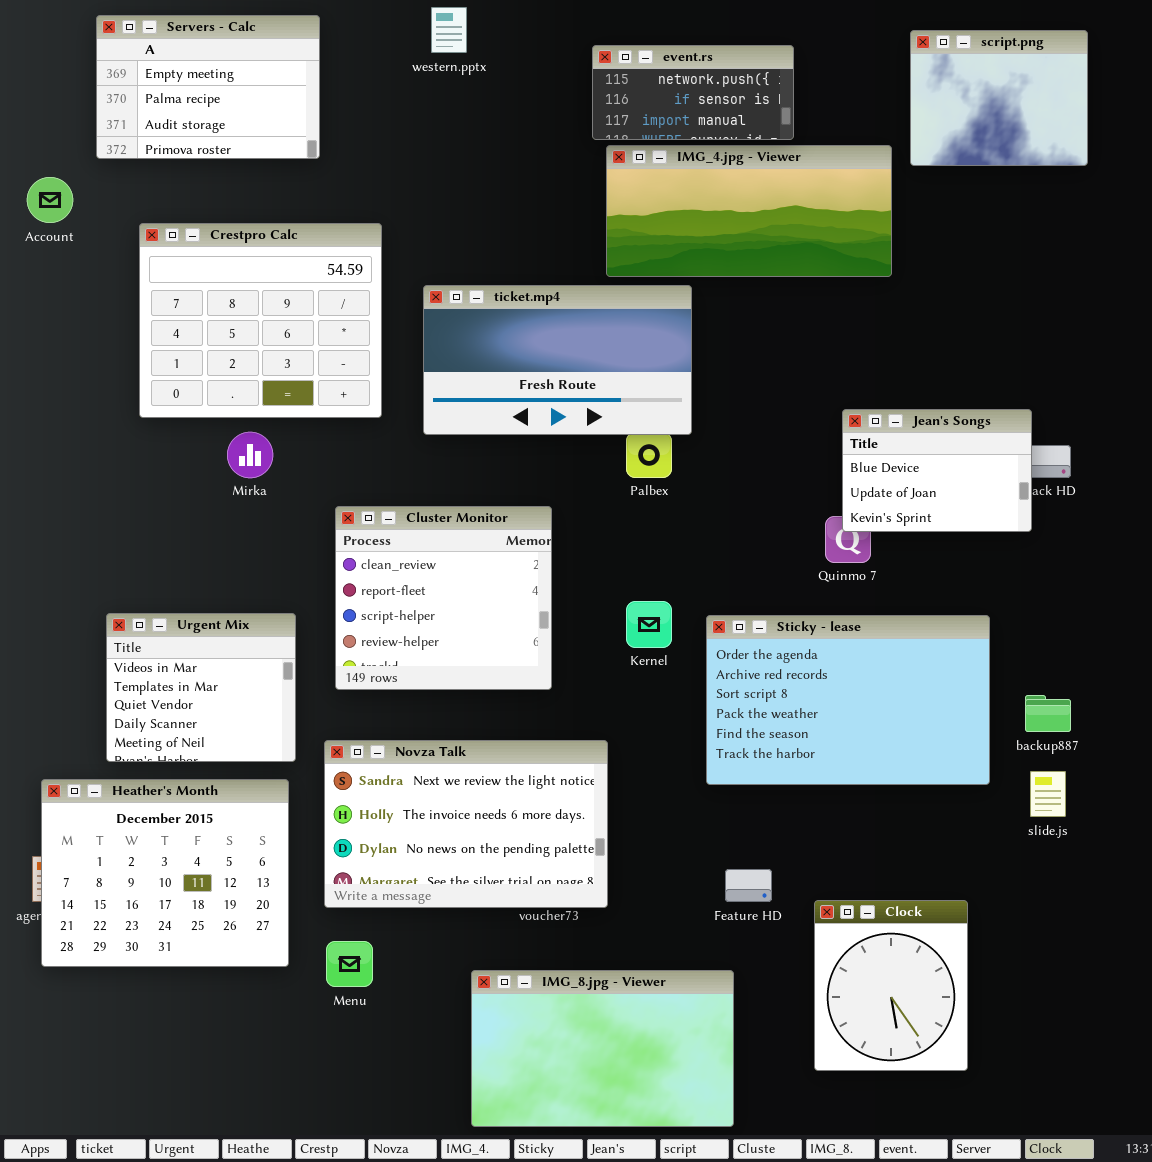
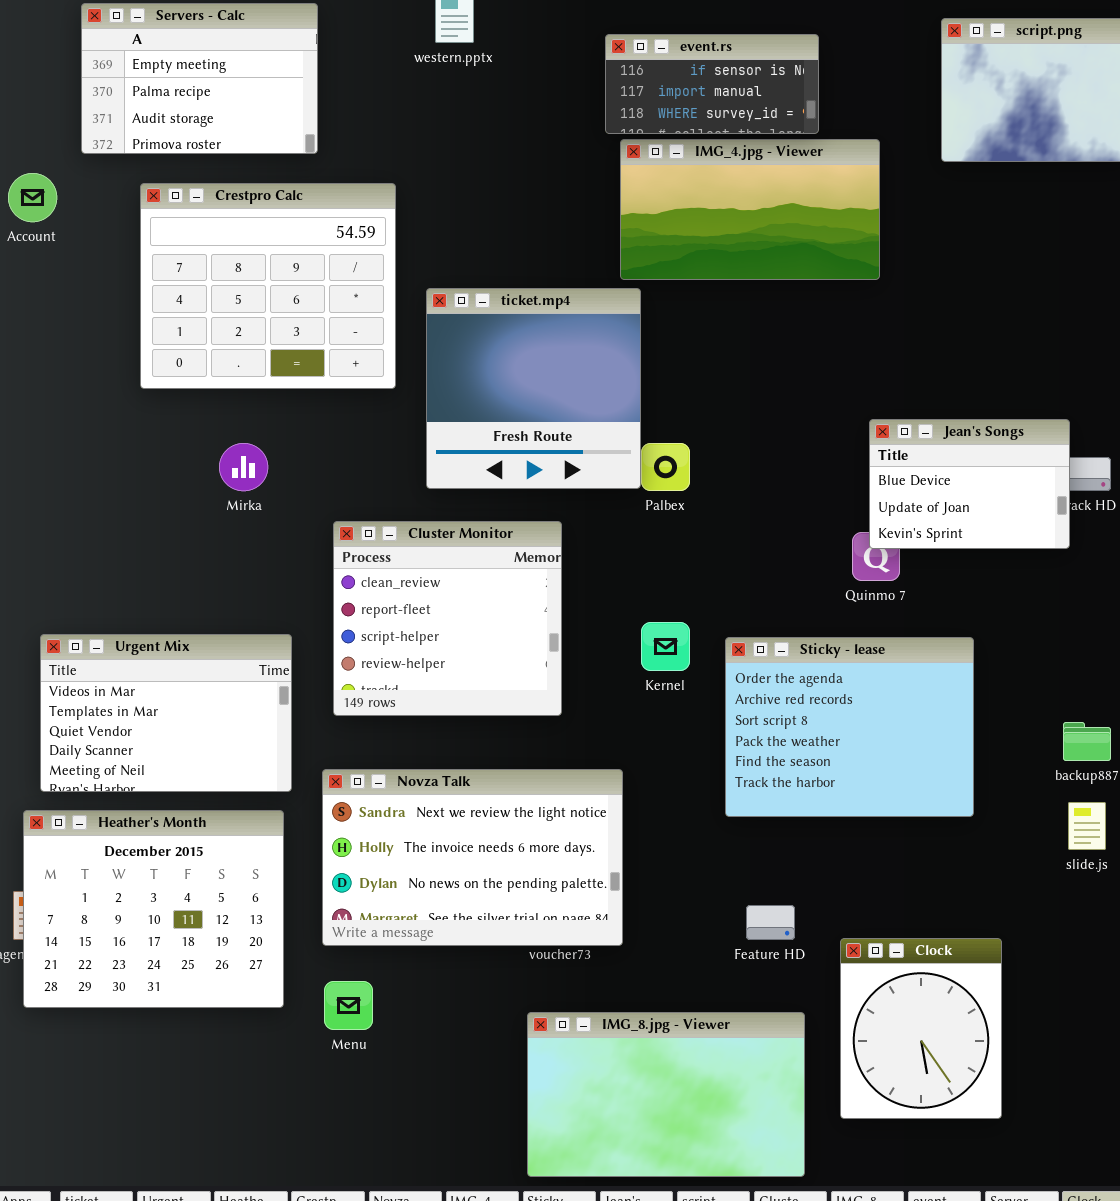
event.rs: [592,45,794,140] -> [605,34,819,134], scrolled down 1 row
IMG_4.jpg - Viewer: [606,145,892,277] -> [620,139,880,280], resized
Crestpro Calc: [139,223,382,418] -> [140,183,396,389], moved
ticket.mp4: [423,285,692,435] -> [426,288,641,489], resized
Urgent Mix: [106,613,296,762] -> [40,634,292,792], resized
Sticky - lease: [706,615,990,785] -> [725,637,974,817], resized
IMG_8.jpg - Viewer: [471,970,734,1127] -> [527,1012,805,1177], moved

